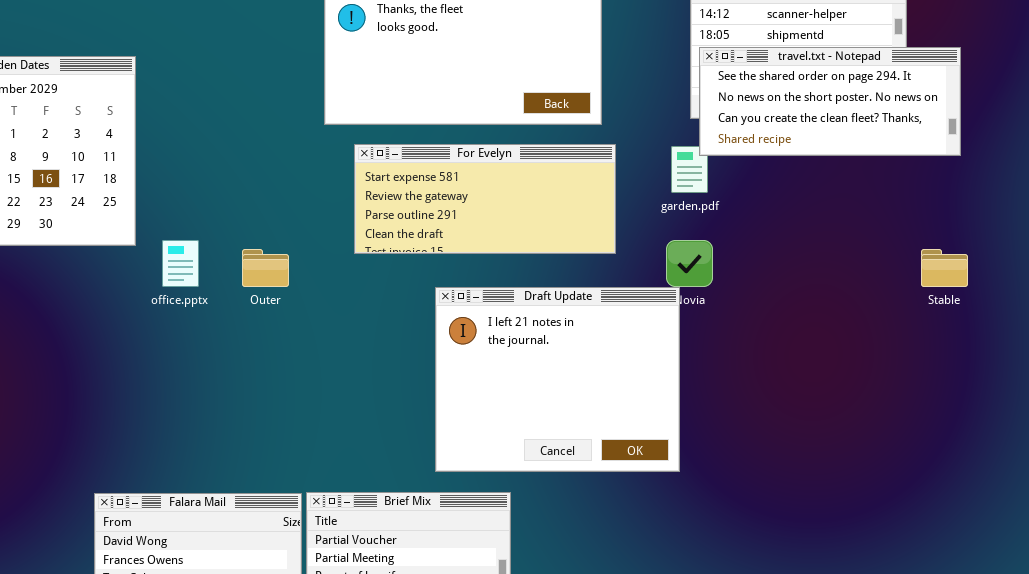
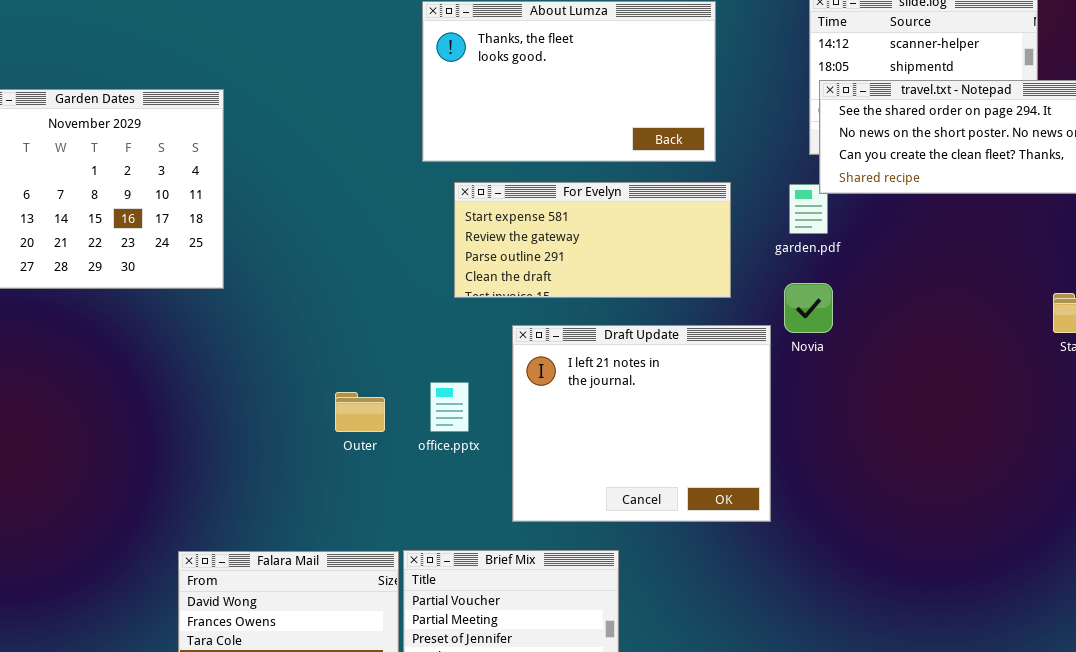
office.pptx: [162,240,199,287] -> [430,382,469,432], moved
Outer: [242,249,289,287] -> [335,392,385,432], moved
Draft Update: [435,287,680,472] -> [512,325,771,522], moved

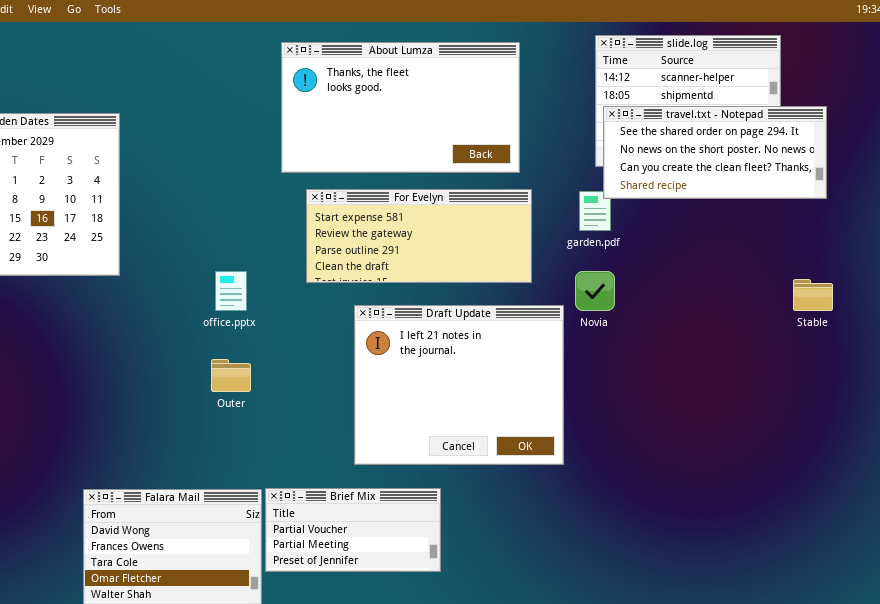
office.pptx: [430,382,469,432] -> [215,271,247,311], moved

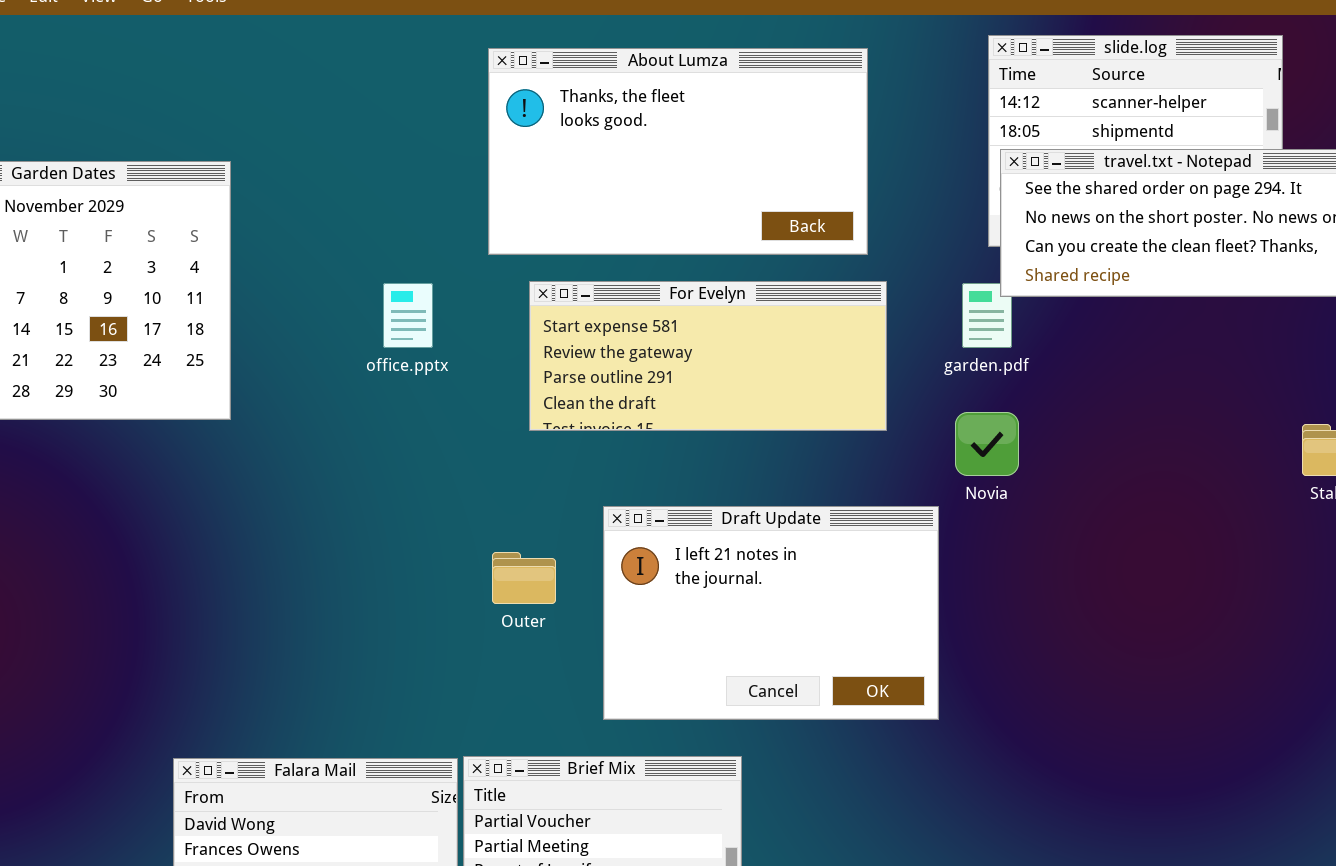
office.pptx: [215,271,247,311] -> [383,283,433,348], moved
Draft Update: [354,305,564,465] -> [603,506,939,720], resized
Outer: [211,359,251,392] -> [492,552,556,604], moved

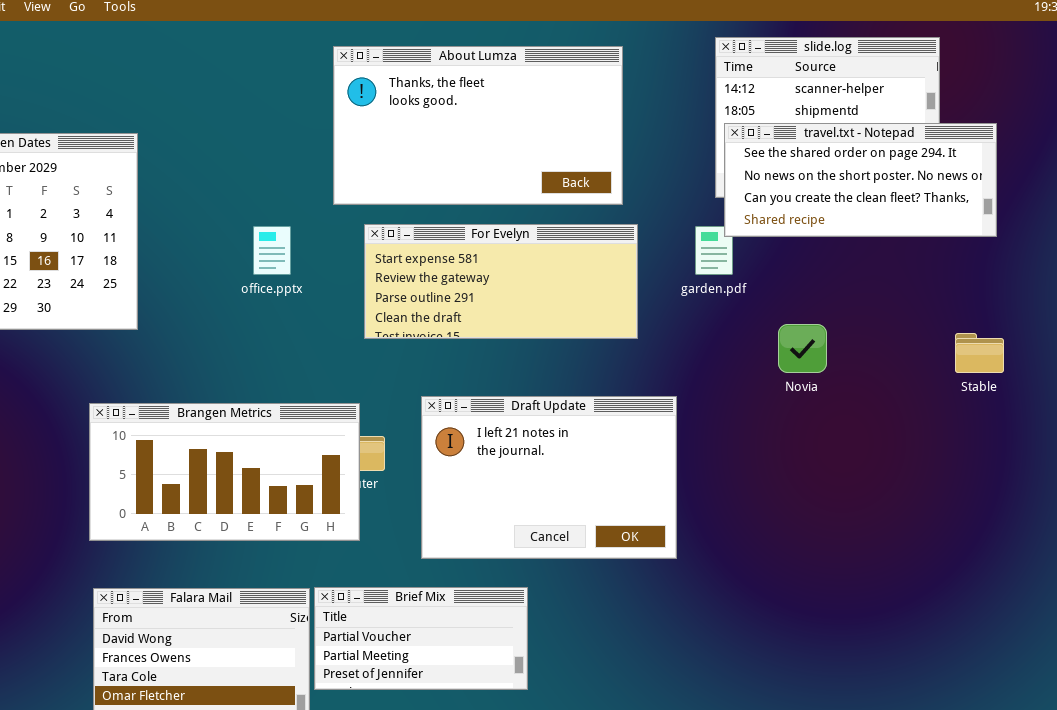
Novia: [955,412,1019,476] -> [778,324,827,373], moved
Brangen Metrics: none -> [89,403,360,541], opened

